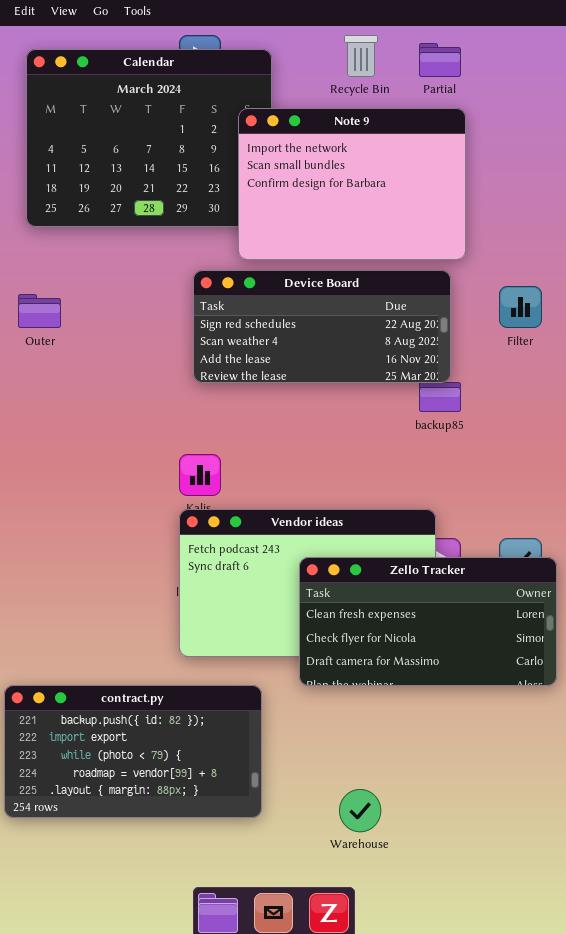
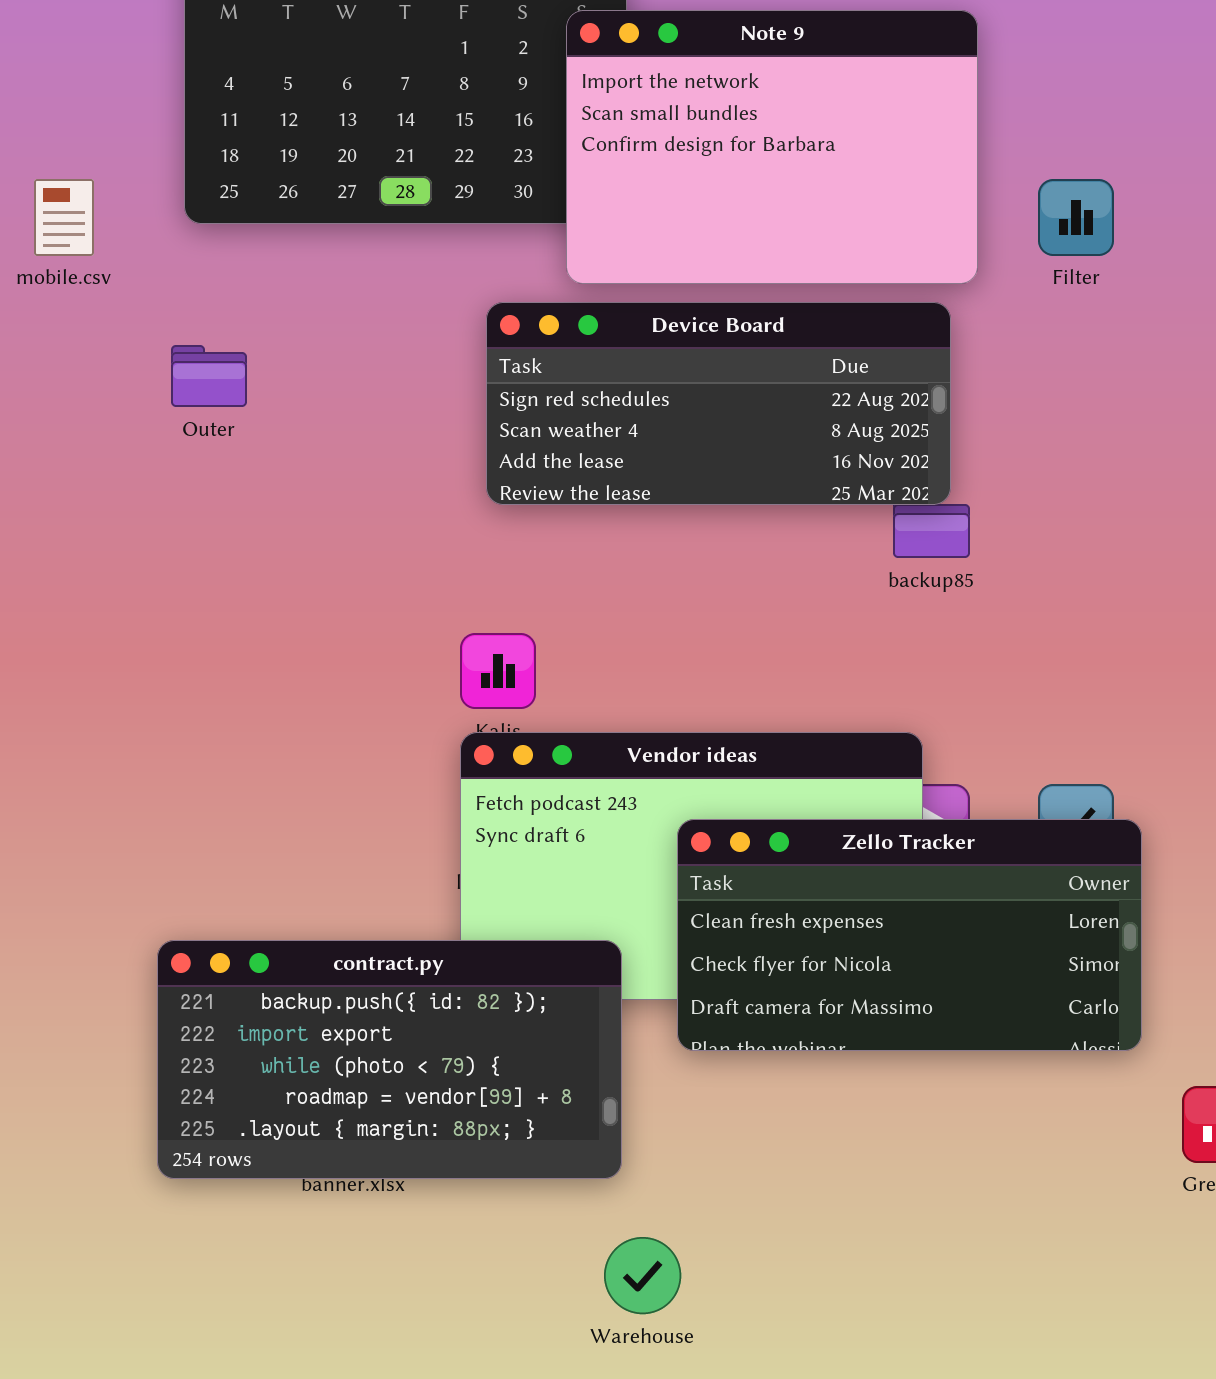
Filter: [499,286,542,328] -> [1038,179,1114,256], moved
contract.py: [4,685,262,818] -> [157,940,622,1179], moved
Warehouse: [339,789,381,832] -> [604,1237,681,1314], moved

